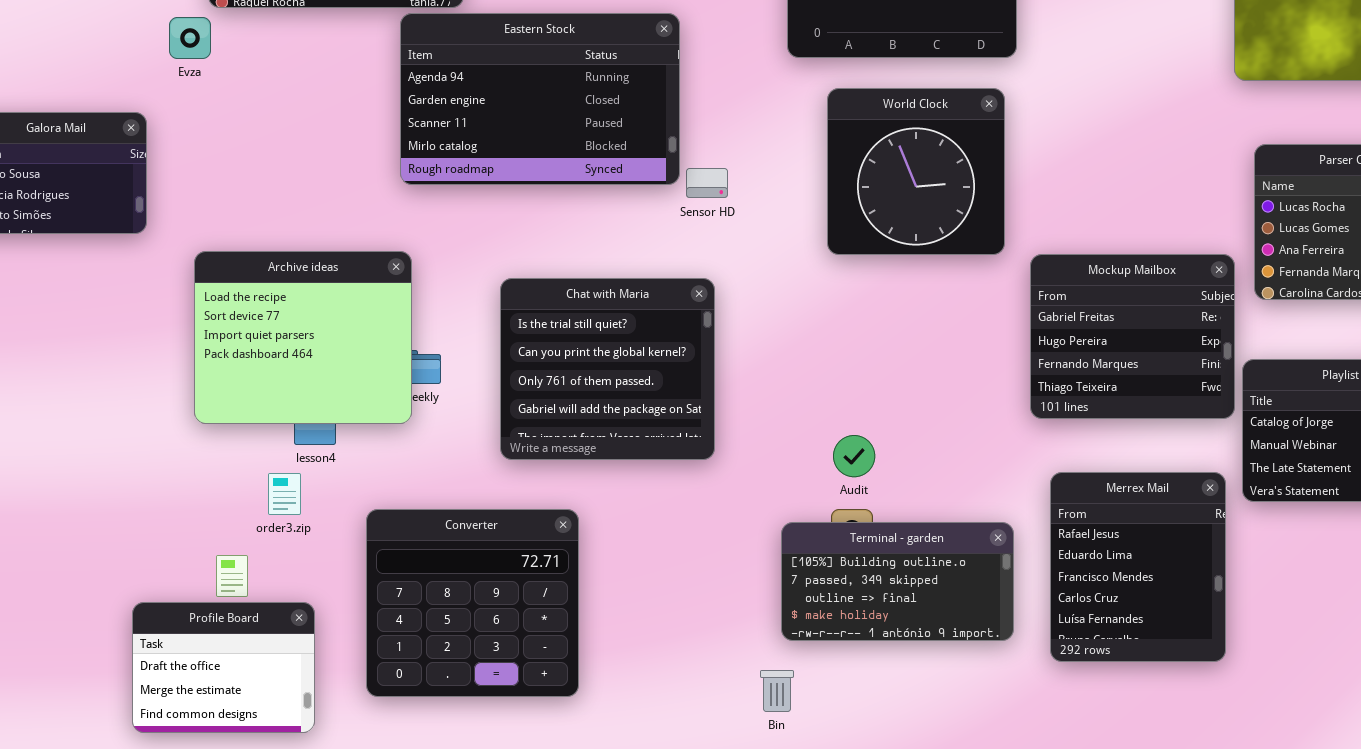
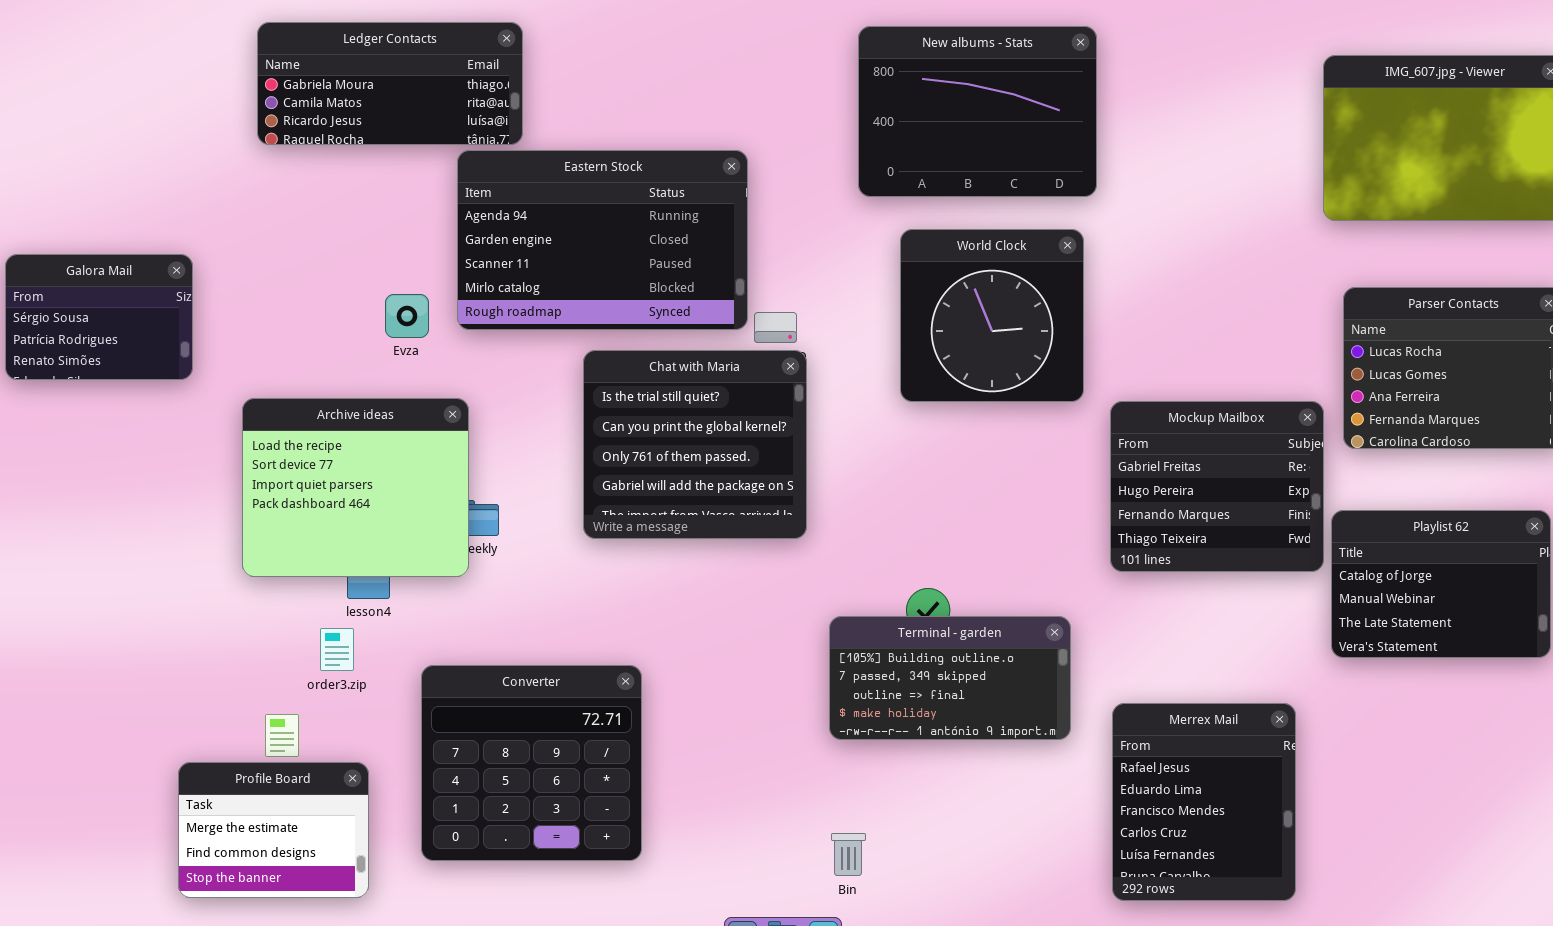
Evza: [169,17,211,59] -> [385,294,429,338], moved
Chat with Maria: [500,278,715,460] -> [583,350,807,539], moved
Merrex Mail: [1050,472,1226,662] -> [1112,703,1296,901], moved
Terminal - garden: [781,522,1014,641] -> [829,616,1071,740], moved
Profile Board: [132,602,315,733] -> [178,762,369,898], scrolled down 1 row

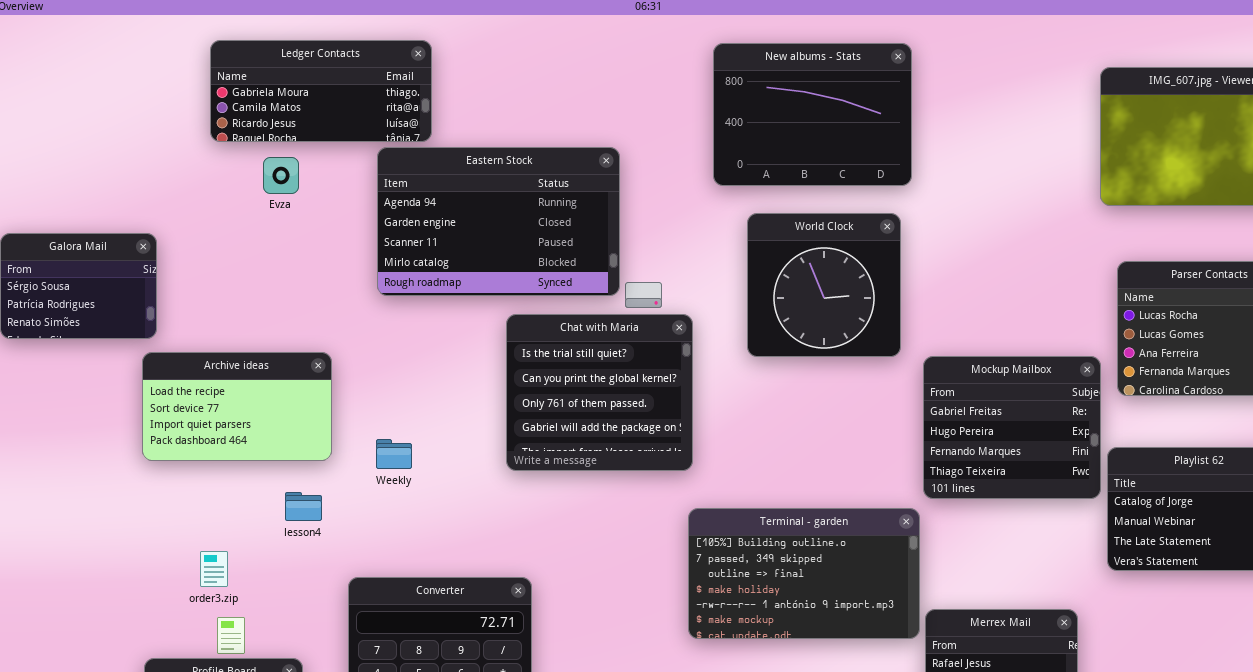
Evza: [385,294,429,338] -> [263,157,299,194], moved
Chat with Maria: [583,350,807,539] -> [506,314,693,471], moved
Archive ideas: [242,398,469,577] -> [142,352,332,461], moved, resized
Terminal - garden: [829,616,1071,740] -> [688,508,920,639], resized
order3.zip: [320,628,354,671] -> [200,551,228,587], moved

